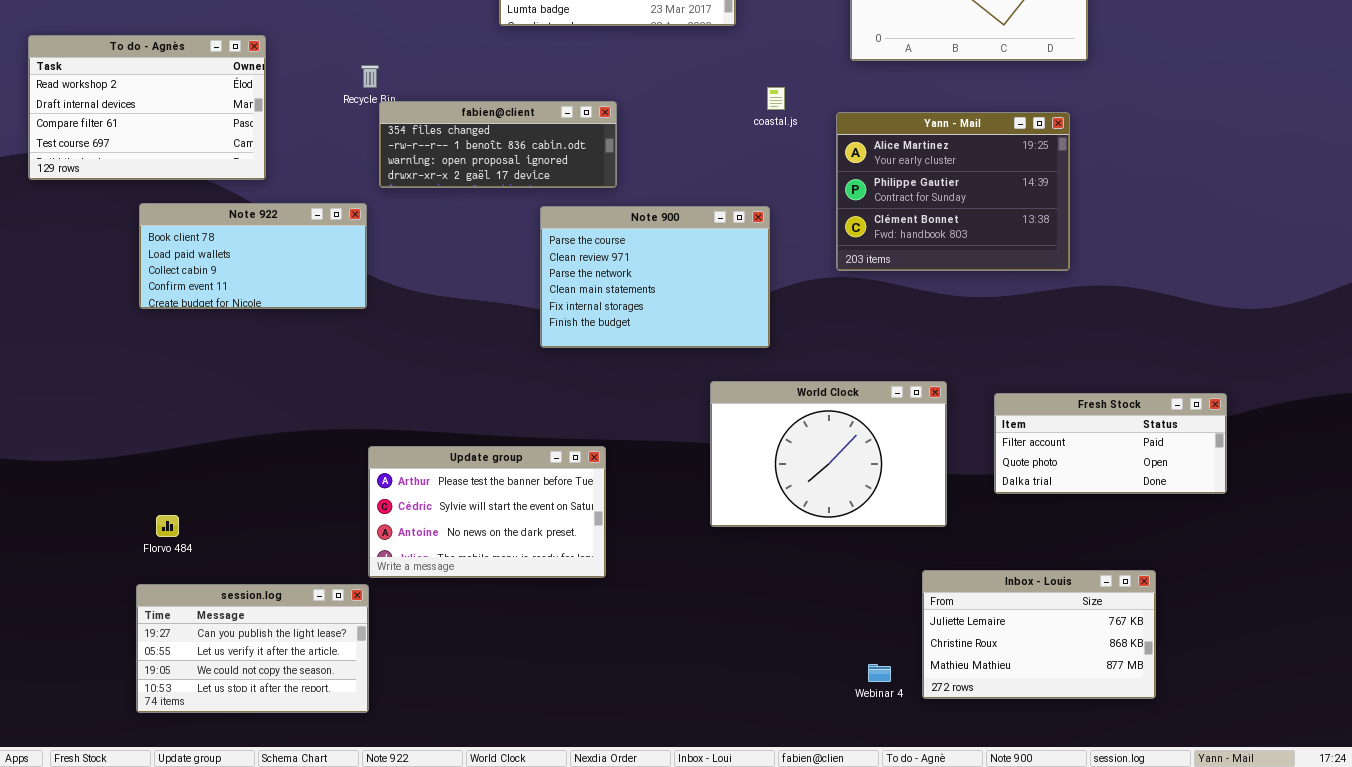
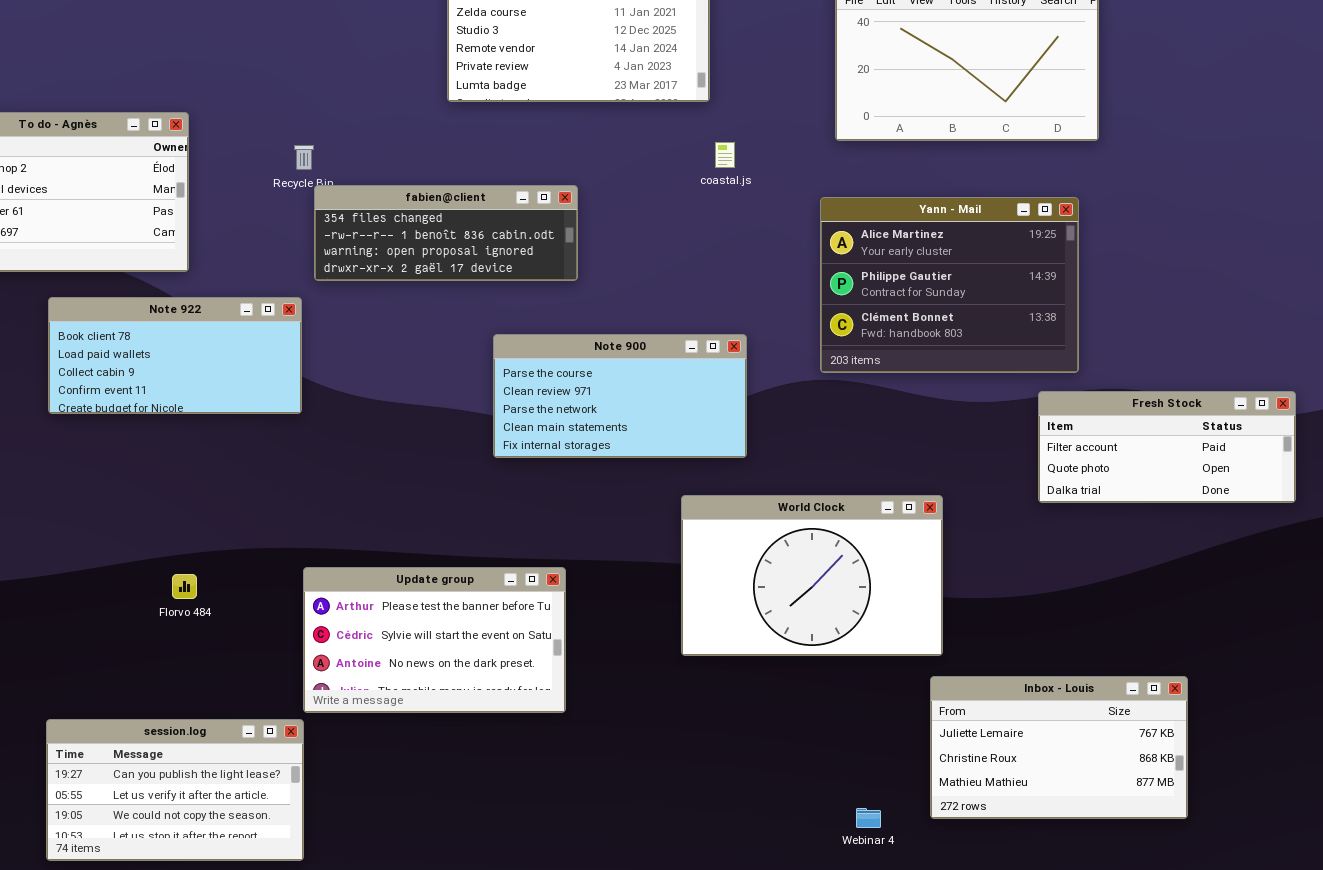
coastal.js: [767,87,785,110] -> [715,142,735,168], moved
Note 900: [540,206,770,348] -> [493,334,747,458], resized
Fresh Stock: [994,393,1227,494] -> [1038,391,1296,503], moved
Florvo 484: [156,515,179,537] -> [172,574,197,599], moved
Inbox - Louis: [922,570,1156,699] -> [930,676,1188,819], moved

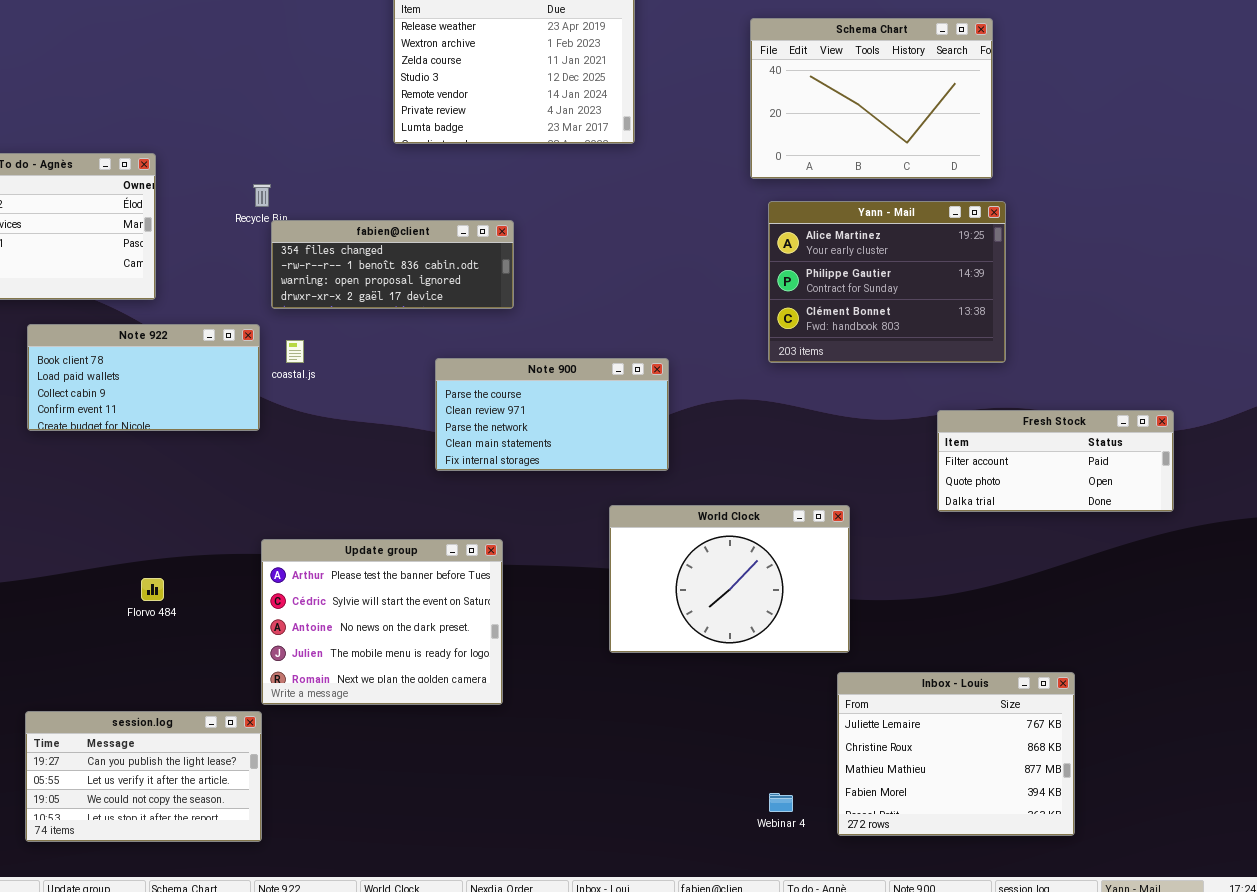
coastal.js: [715,142,735,168] -> [286,340,304,363], moved
Yann - Mail: [820,197,1079,373] -> [768,201,1006,363], moved
Update group: [303,567,566,713] -> [261,539,503,705], resized
Inbox - Louis: [930,676,1188,819] -> [837,672,1075,836], resized

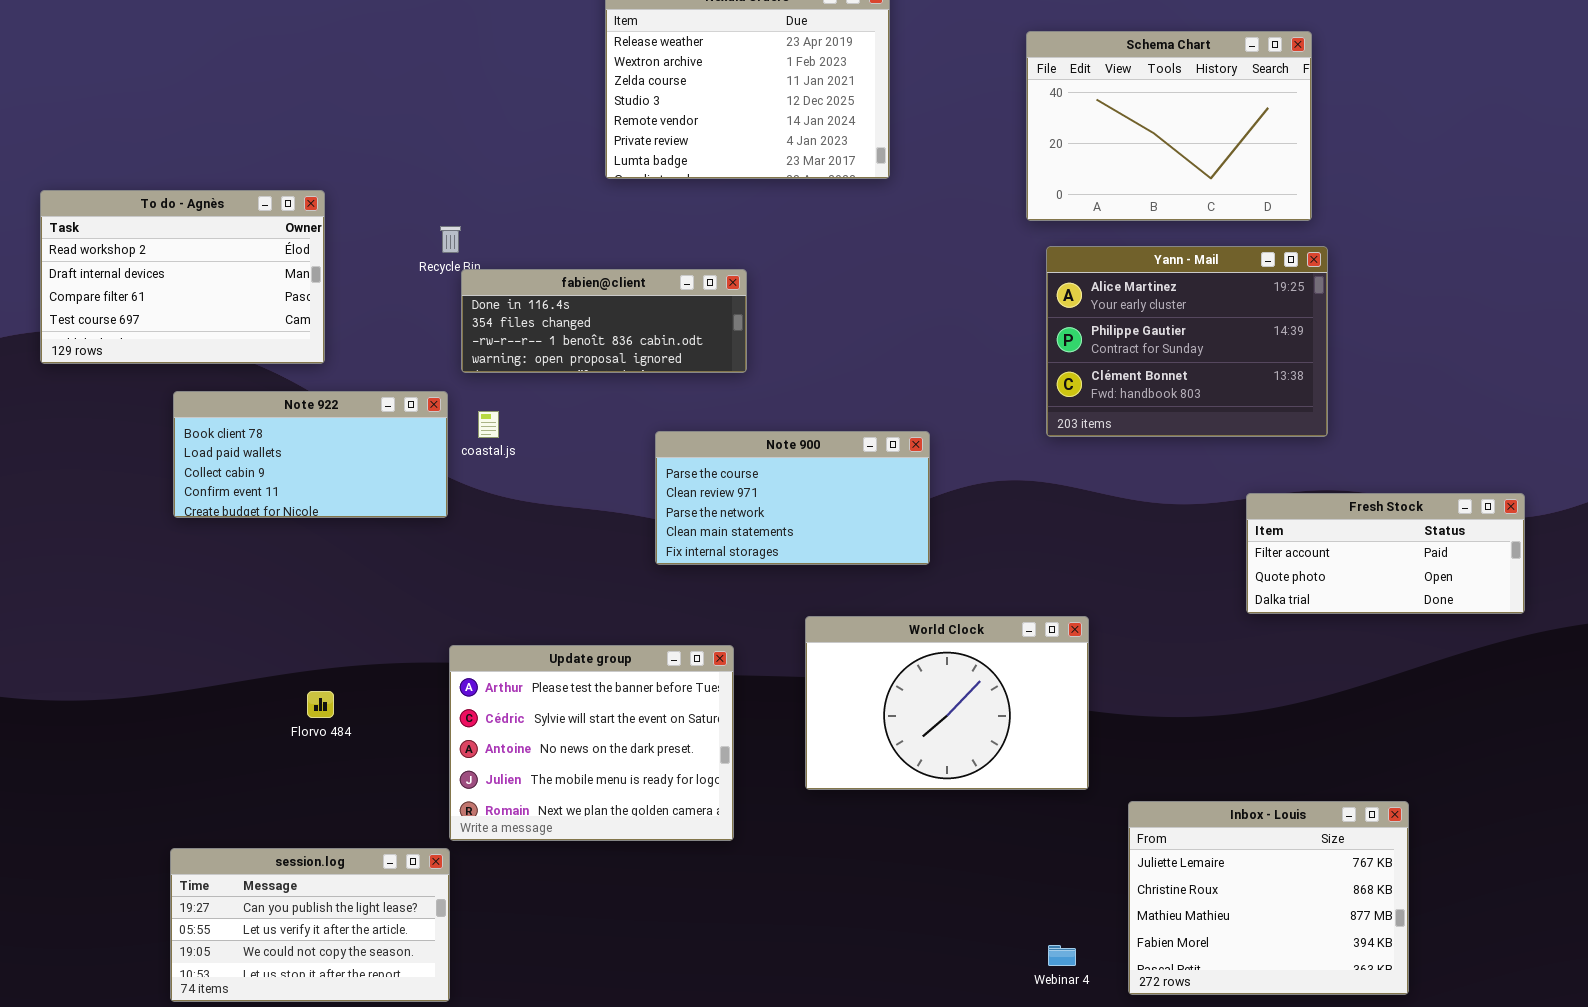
fabien@client: [271,220,514,309] -> [461,269,747,373], scrolled up 1 row
World Clock: [609,505,850,653] -> [805,616,1089,790], moved

